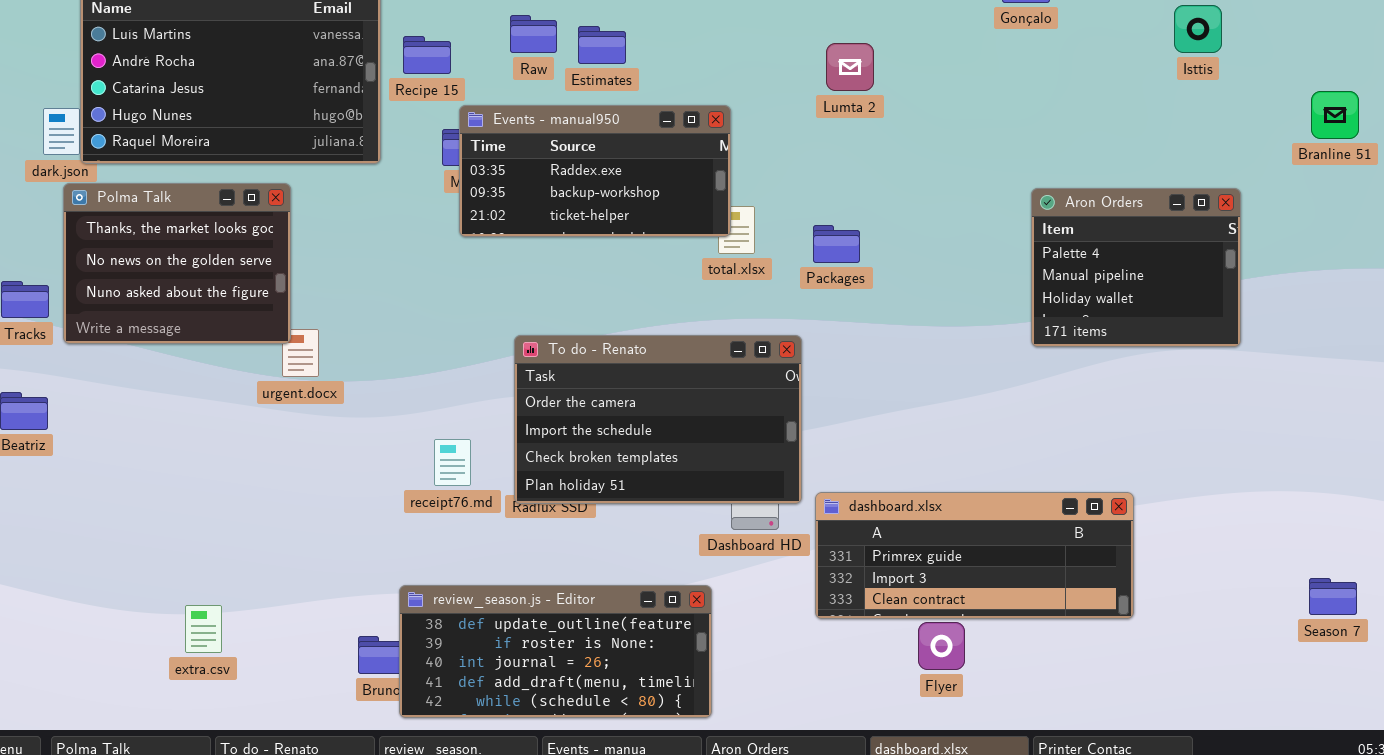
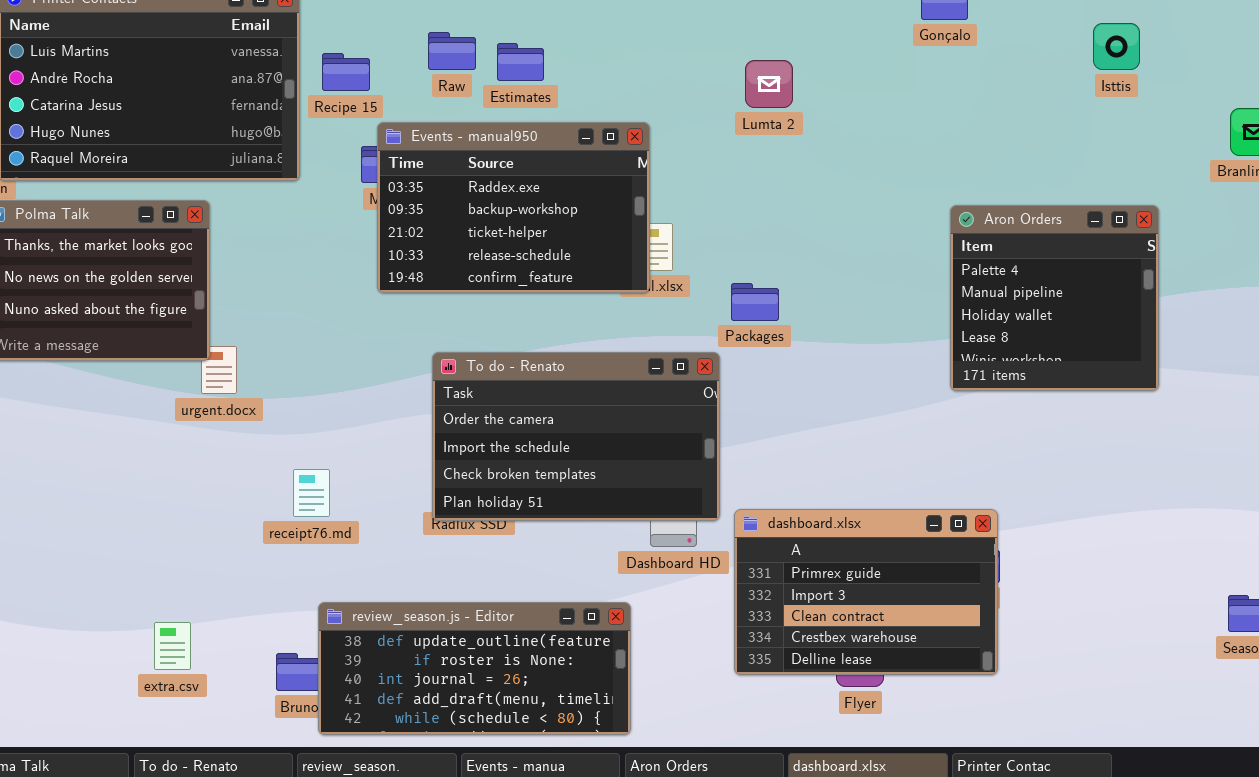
Events - manual950: [459,105,731,237] -> [377,122,650,293], resized
Aron Orders: [1031,188,1241,347] -> [950,205,1159,391], resized
Packages: [813,225,860,263] -> [731,283,779,321], moved
receipt76.md: [434,439,471,486] -> [293,469,330,517], moved
dashboard.xlsx: [815,492,1134,619] -> [734,509,998,675], resized
extra.csv: [185,605,222,653] -> [154,622,191,670], moved

